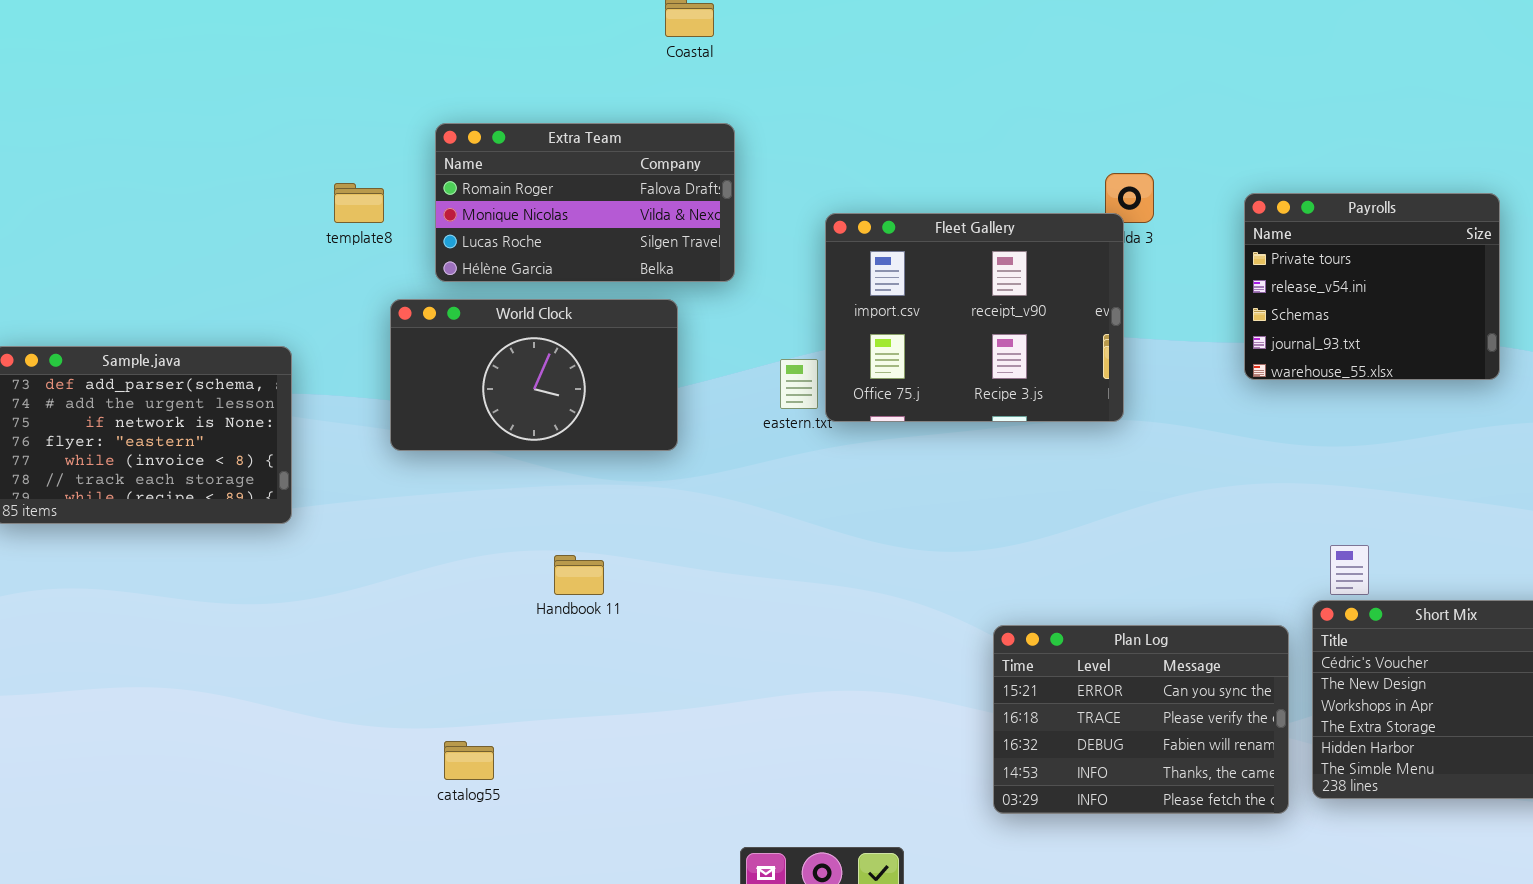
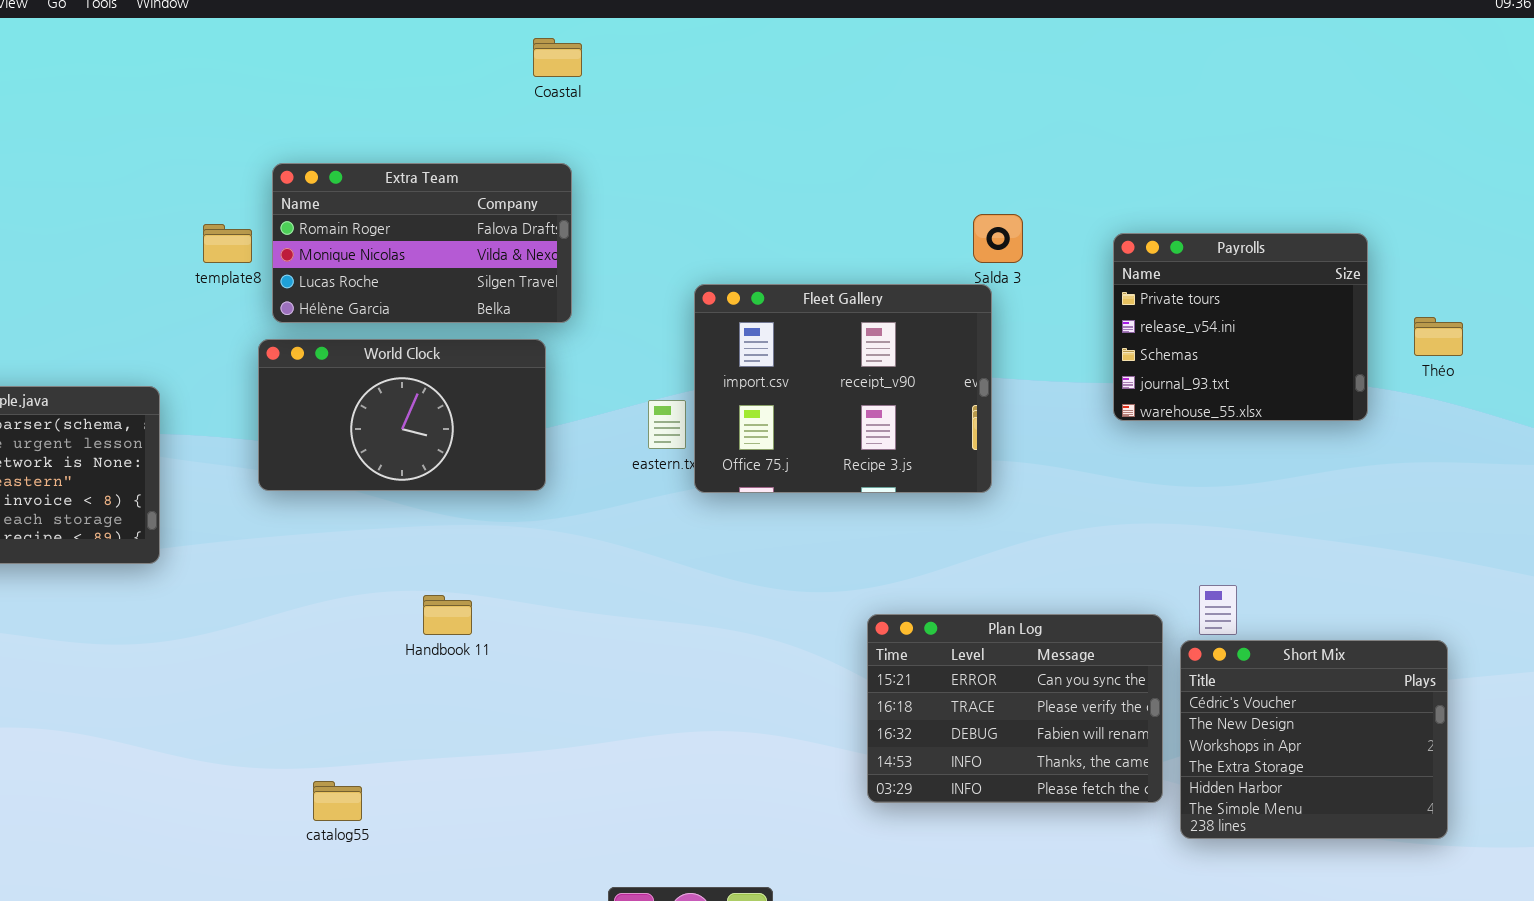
Extra Team: [435,123,735,282] -> [272,163,572,323], moved
Fleet Gallery: [825,213,1124,422] -> [694,284,992,493], moved
Plan Log: [993,625,1289,814] -> [867,614,1163,803], moved

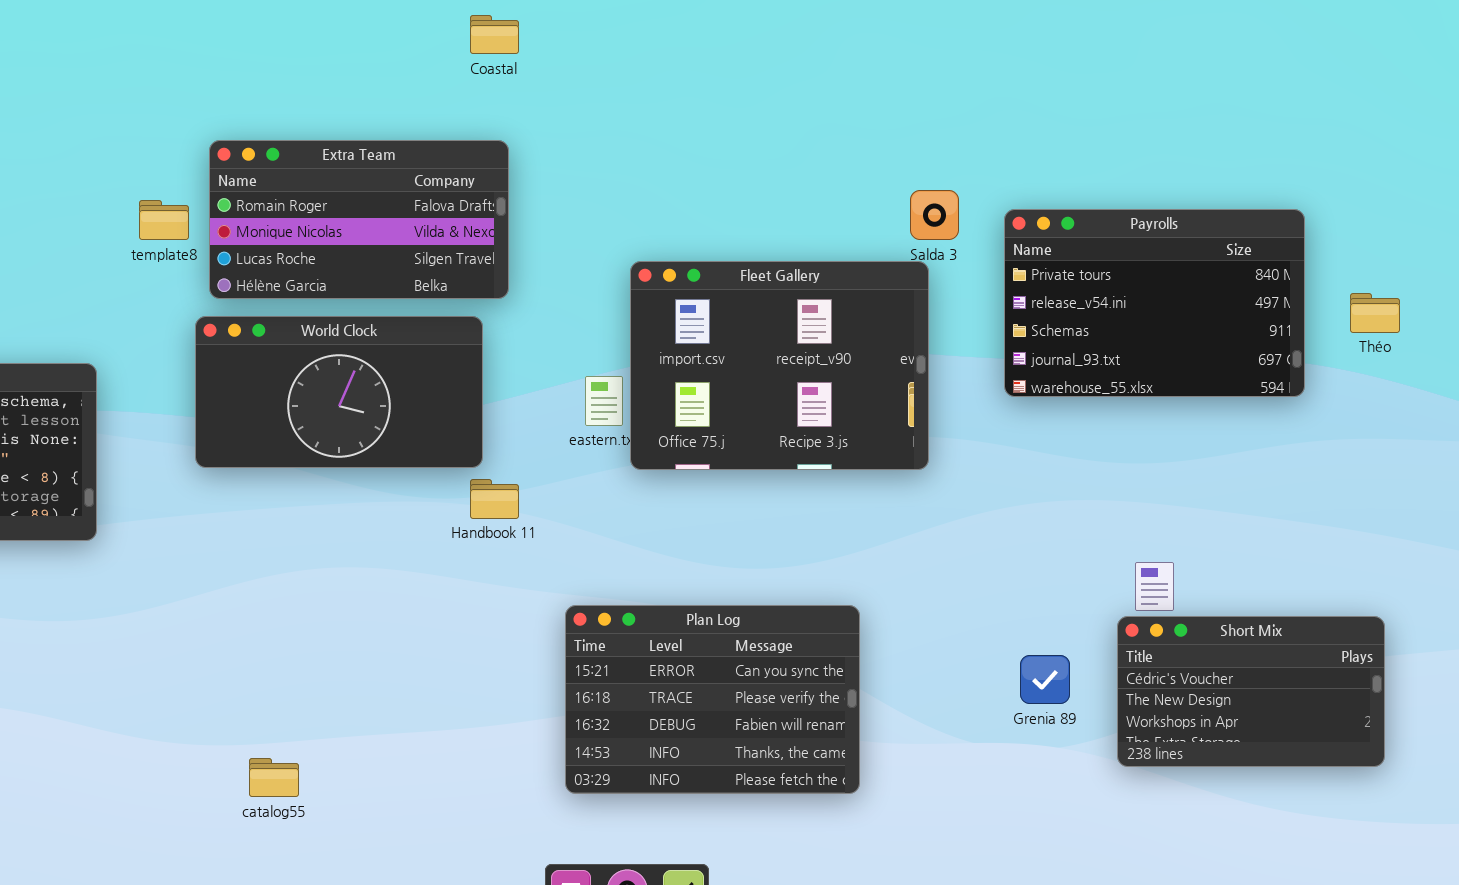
Payrolls: [1113,233,1368,421] -> [1004,209,1305,397], resized
Handbook 11: [423,595,472,635] -> [470,479,519,519], moved
Plan Log: [867,614,1163,803] -> [565,605,860,794], moved
Short Mix: [1180,640,1448,839] -> [1117,616,1385,767], resized

